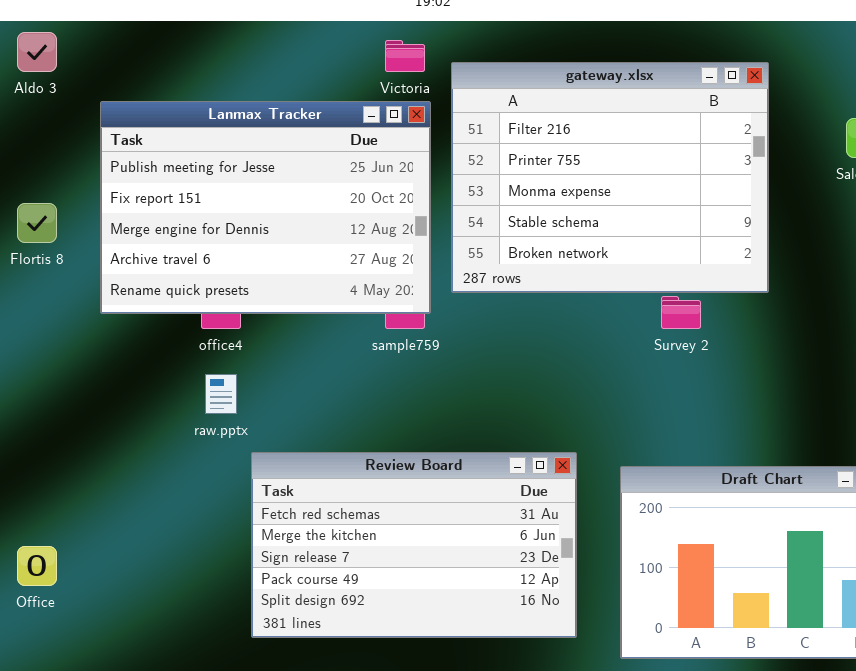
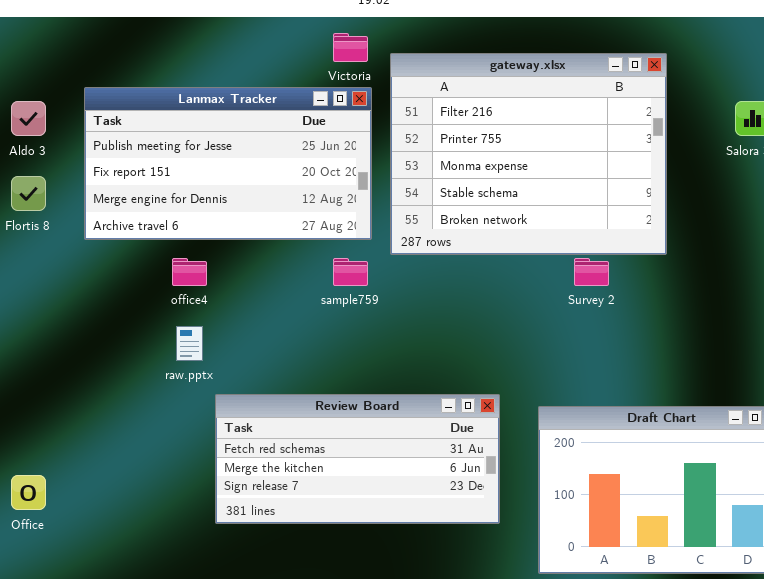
Aldo 3: [17,32,57,72] -> [11,101,46,136], moved
Lanmax Tracker: [100,101,431,314] -> [84,87,372,240], resized
Review Board: [251,452,577,638] -> [215,394,500,524], resized

